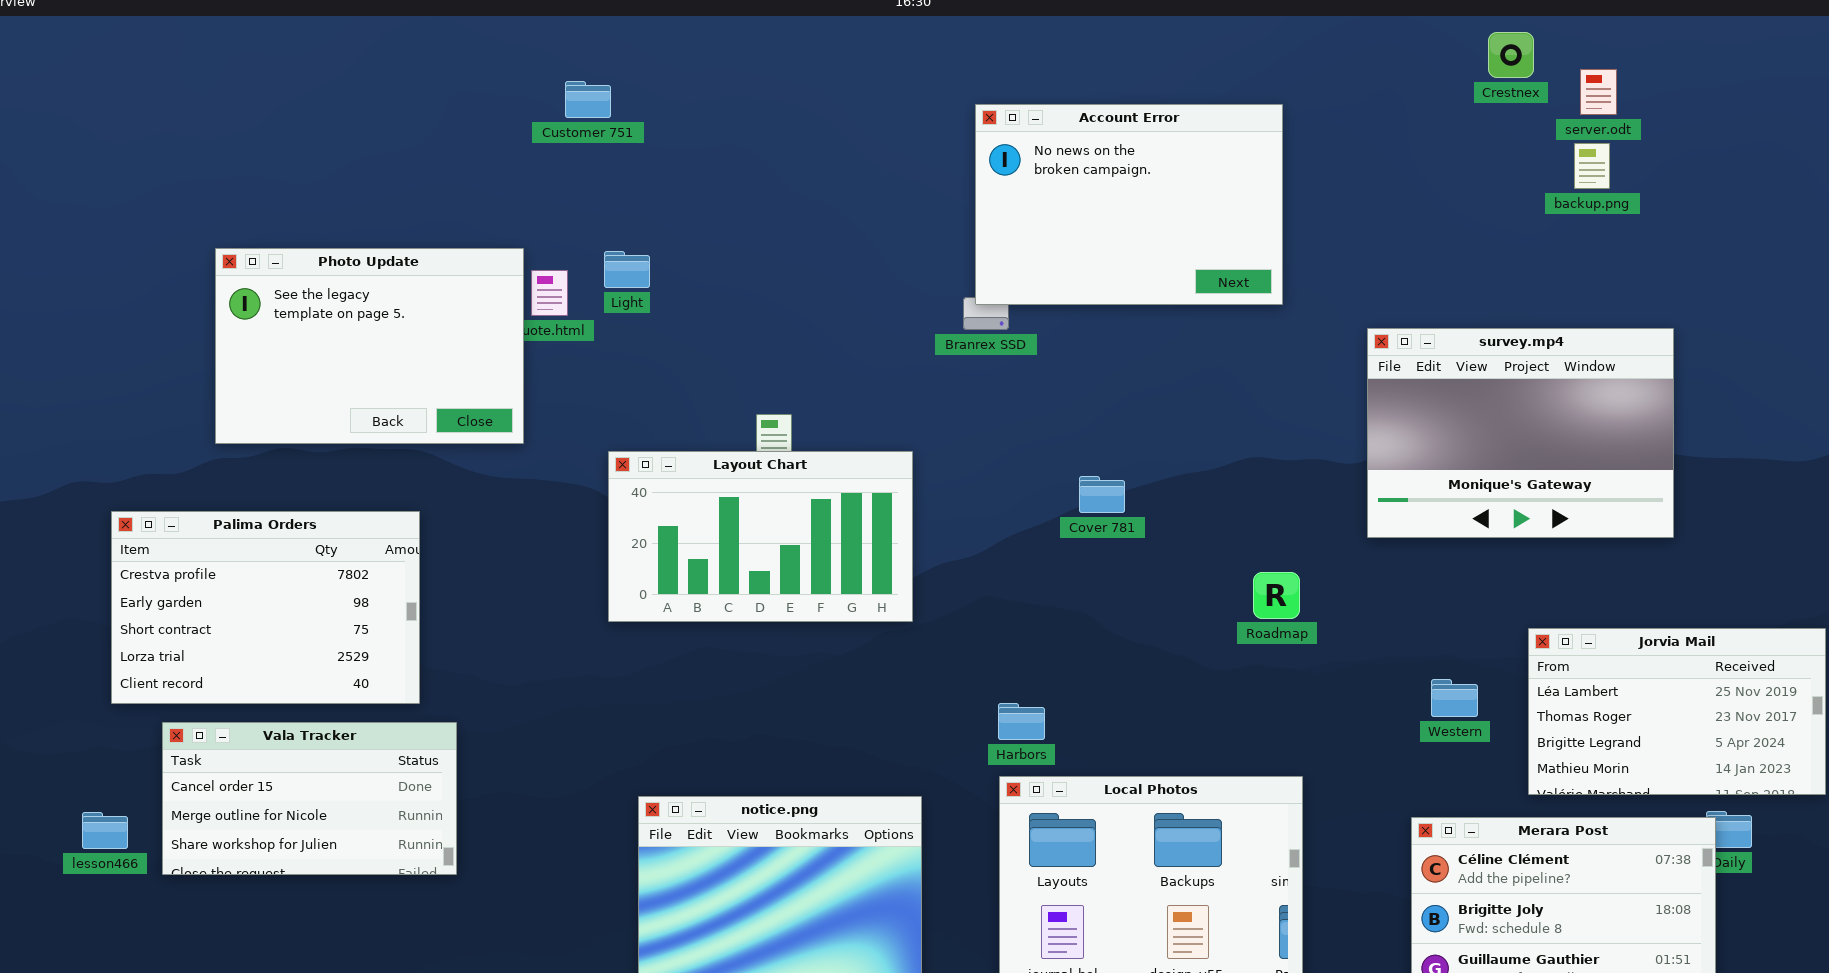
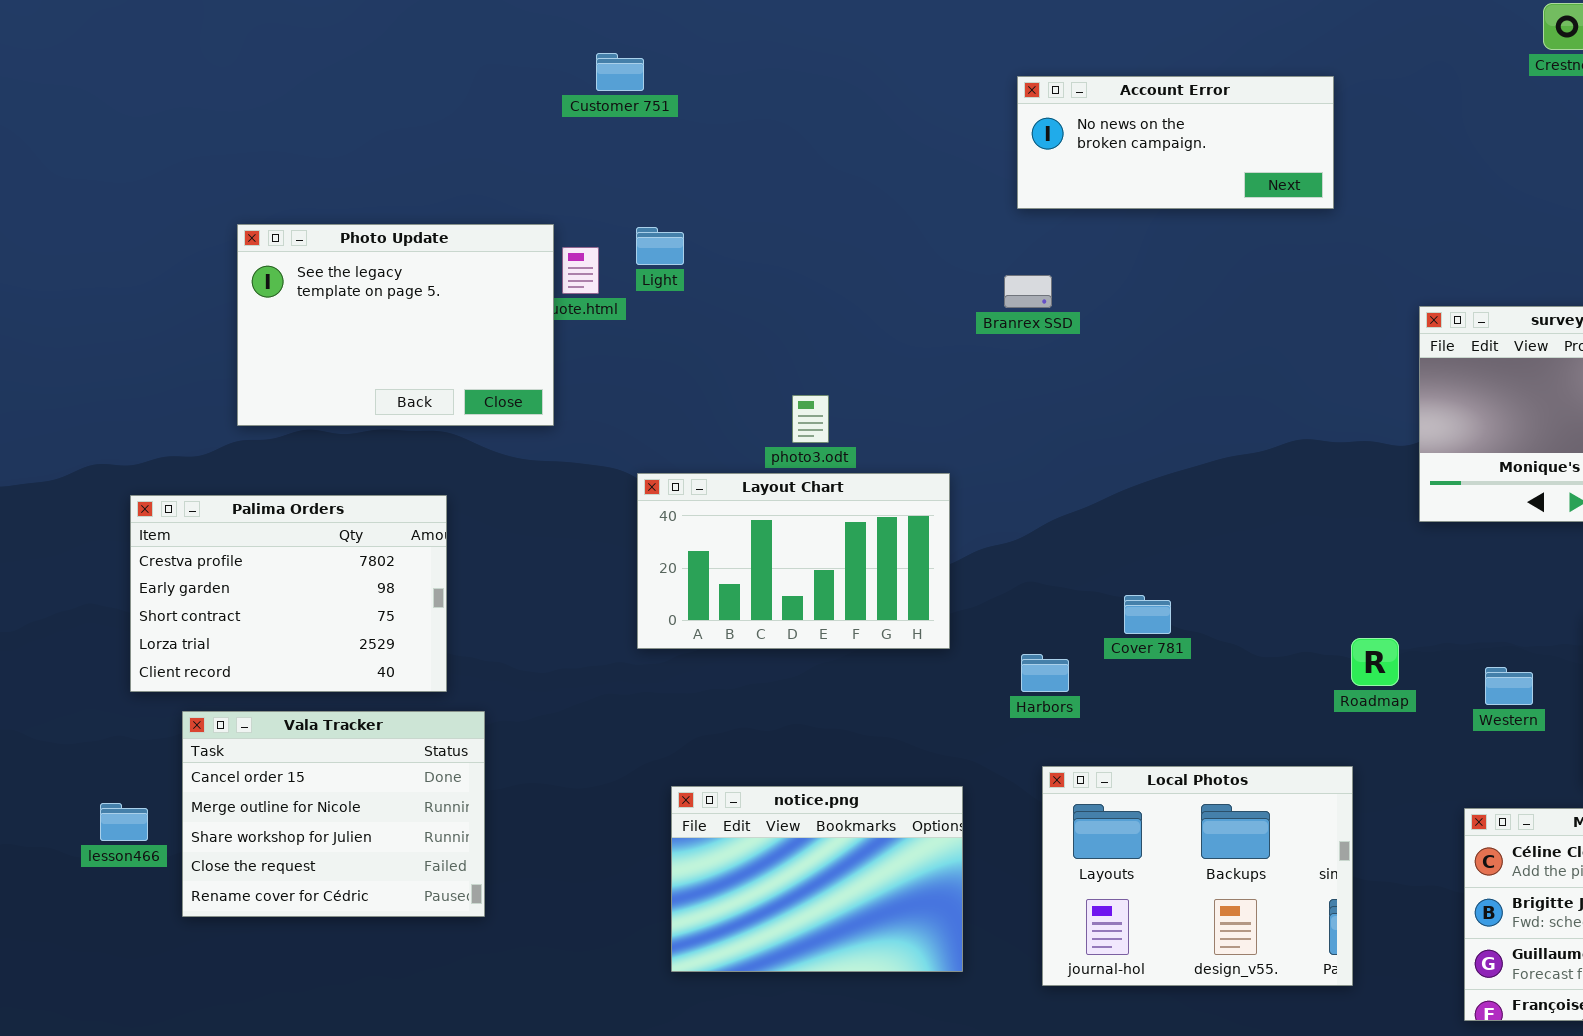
Account Error: [975,104,1283,305] -> [1017,76,1334,209], resized
Layout Chart: [608,451,913,622] -> [637,473,950,649], moved
Cover 781: [1079,476,1125,513] -> [1124,595,1171,634], moved
Roadmap: [1253,572,1300,619] -> [1351,638,1399,686], moved
Harbors: [998,703,1045,740] -> [1021,654,1069,692], moved
Vala Tracker: [162,722,457,875] -> [182,711,485,917], resized

